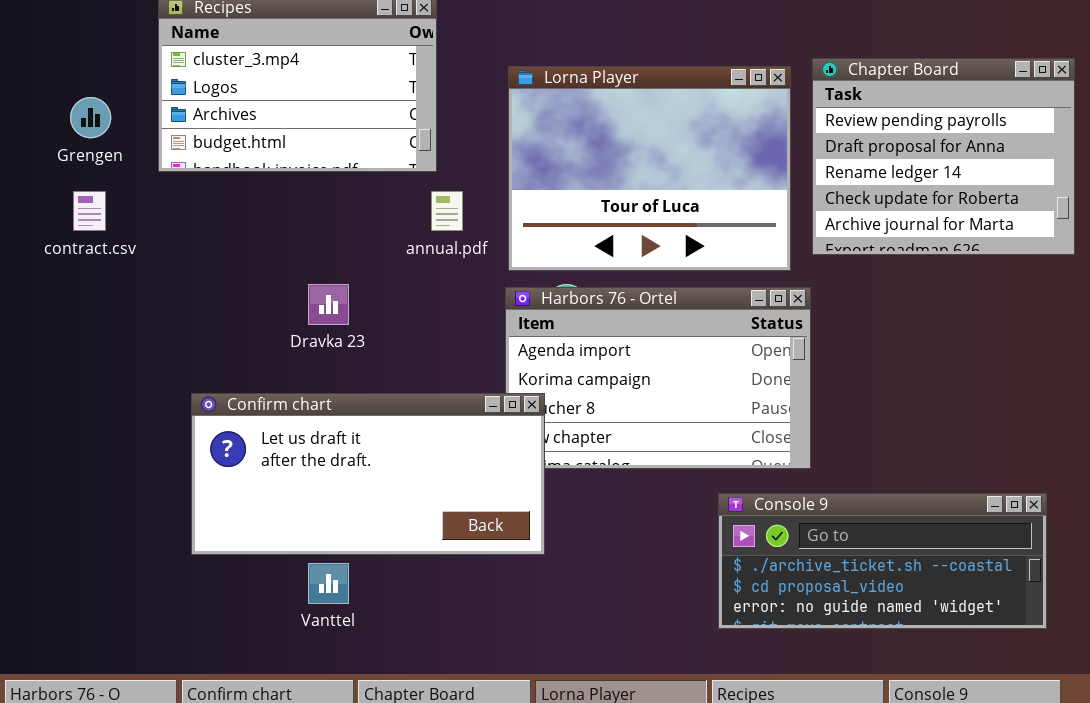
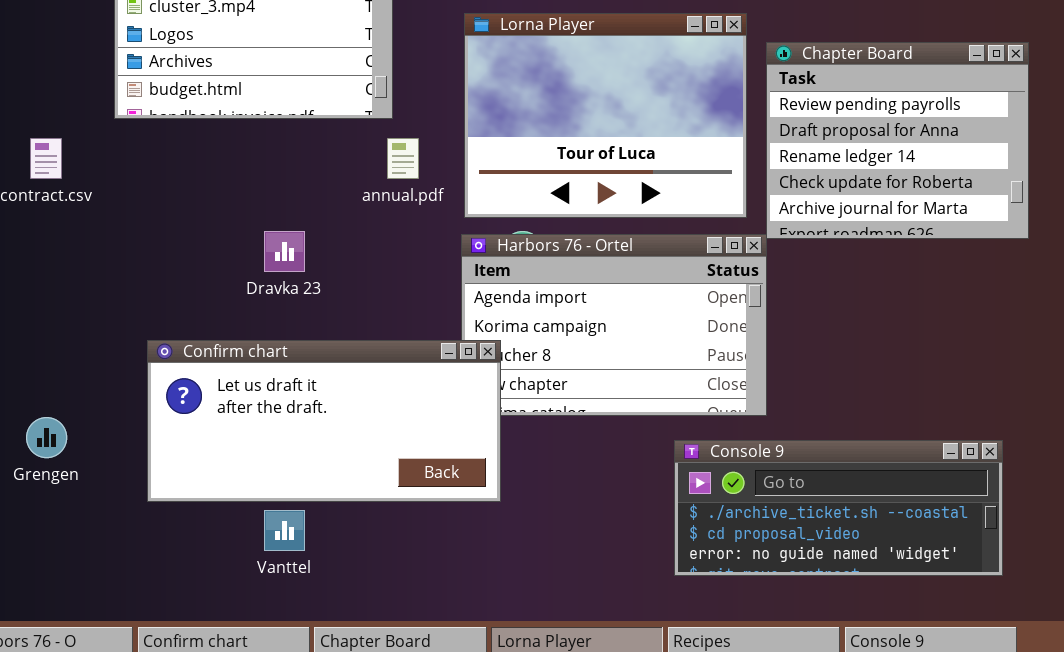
Chapter Board: [812,58,1075,255] -> [766,42,1029,239], moved
Grengen: [70,97,111,138] -> [26,417,67,458], moved

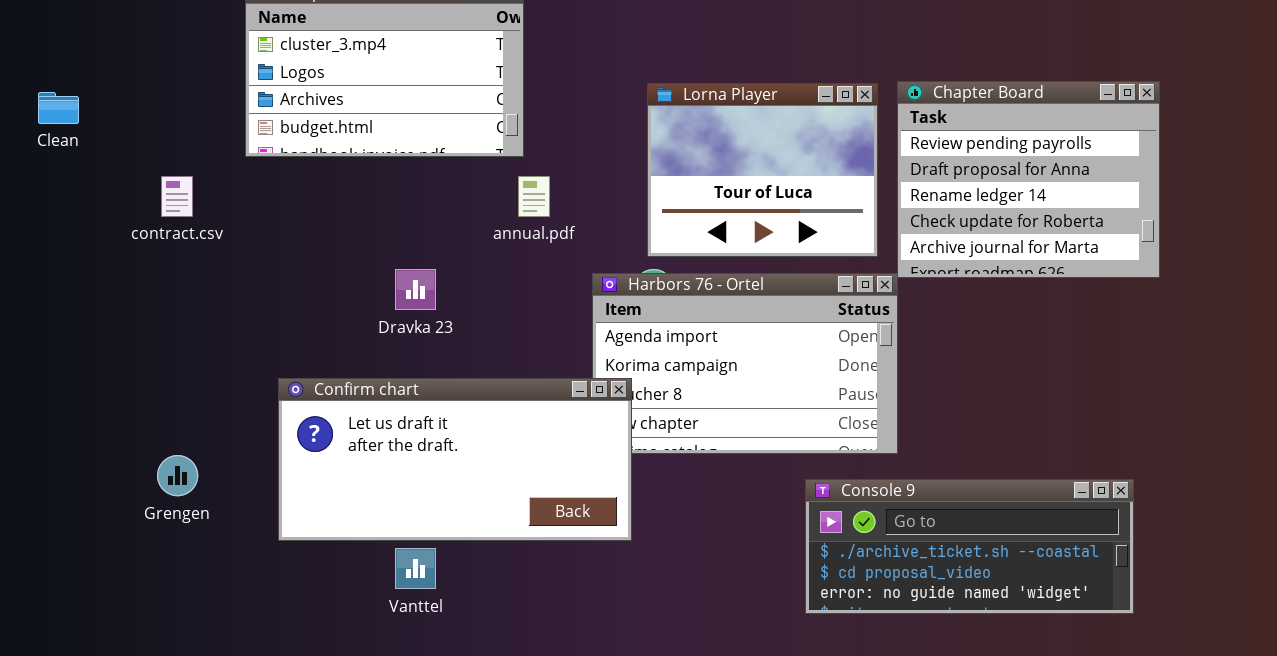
Lorna Player: [464,13,747,218] -> [647,83,878,257], resized

